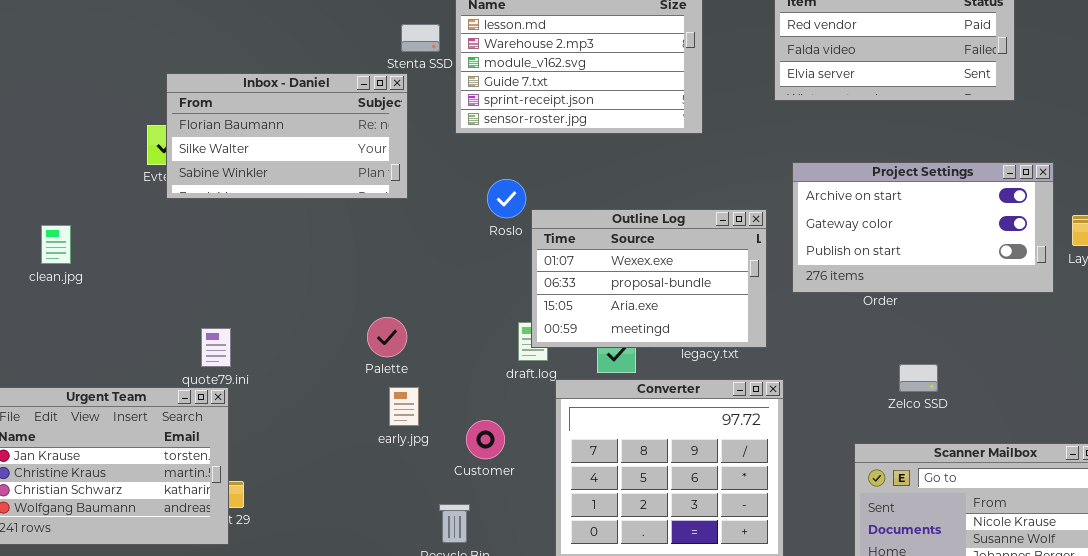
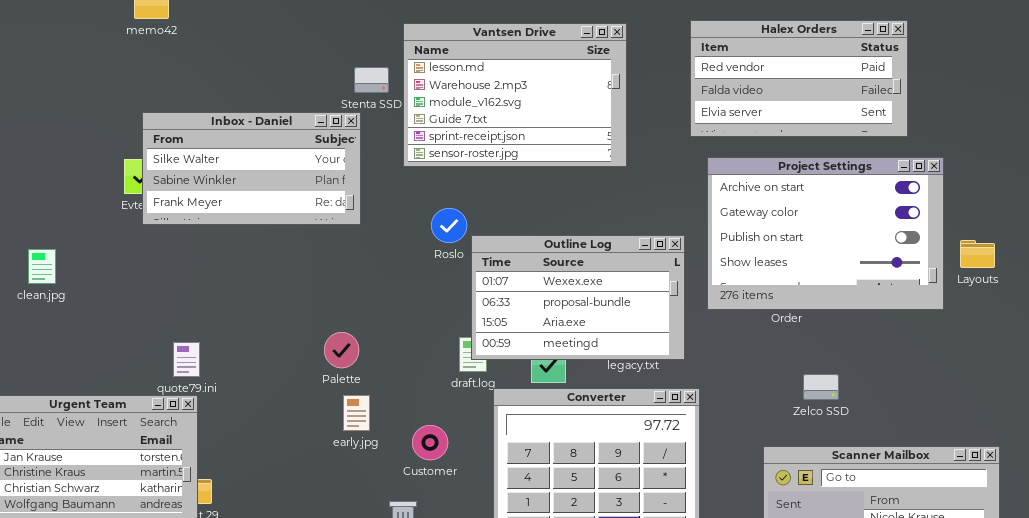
Inbox - Daniel: [166,73,408,199] -> [142,112,361,225], scrolled down 1 row
Project Settings: [792,162,1054,293] -> [707,157,944,310], resized

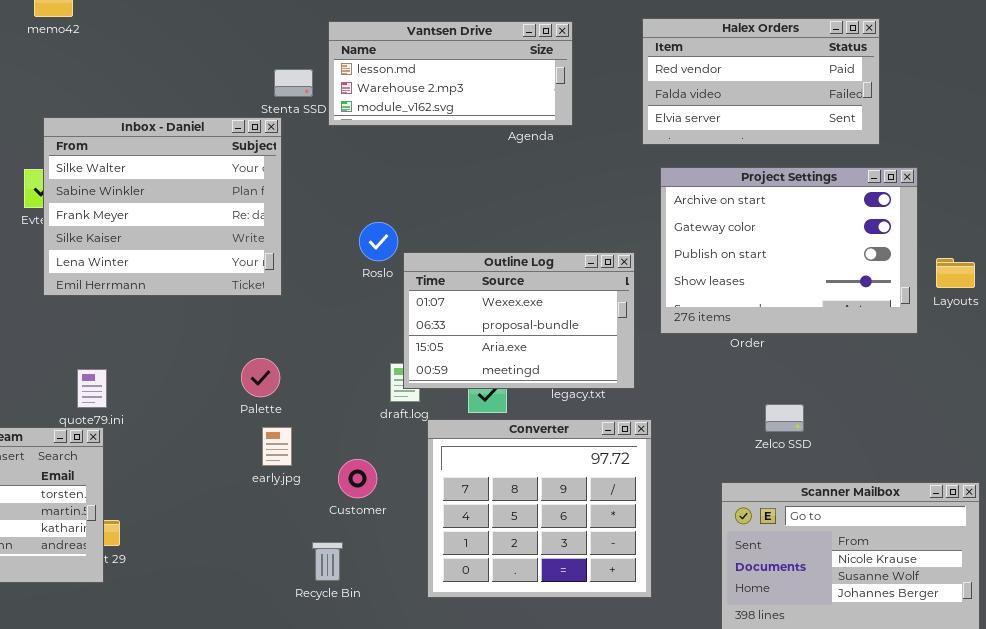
Vantsen Drive: [403,23,627,167] -> [328,21,573,126], resized
Inbox - Daniel: [142,112,361,225] -> [43,117,282,296], resized

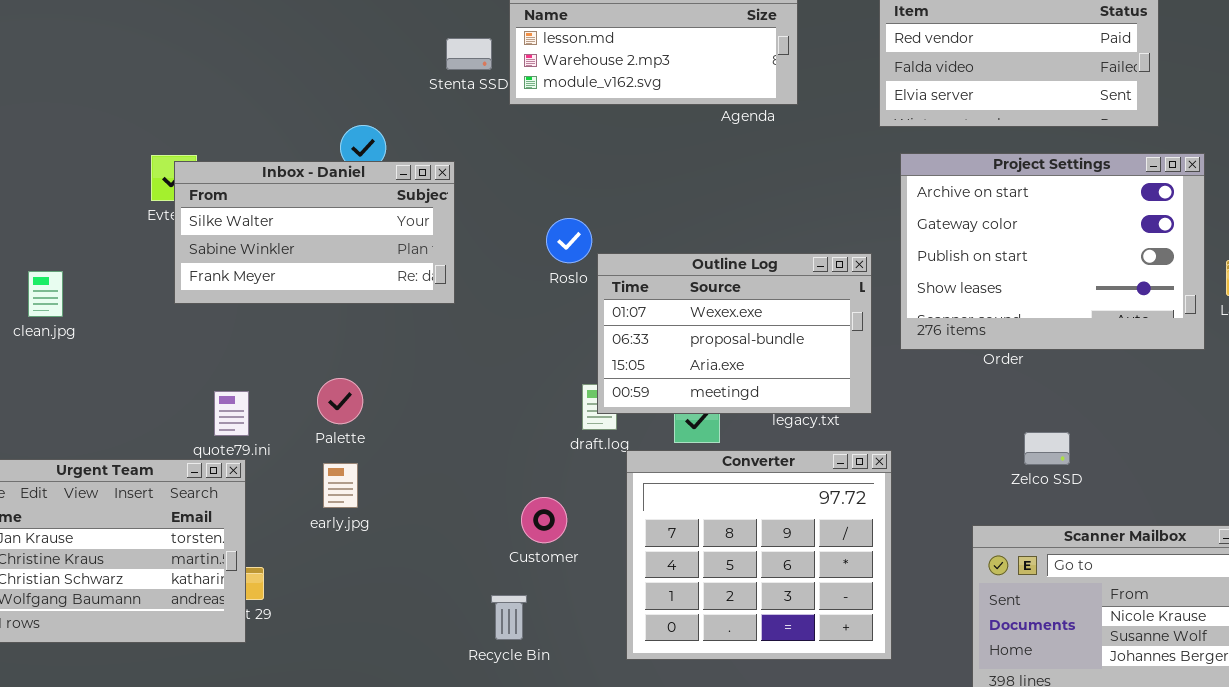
Inbox - Daniel: [43,117,282,296] -> [174,161,455,304], resized
Palette: [241,358,280,397] -> [317,378,363,424], moved
early.jpg: [262,427,292,466] -> [323,463,358,508], moved

